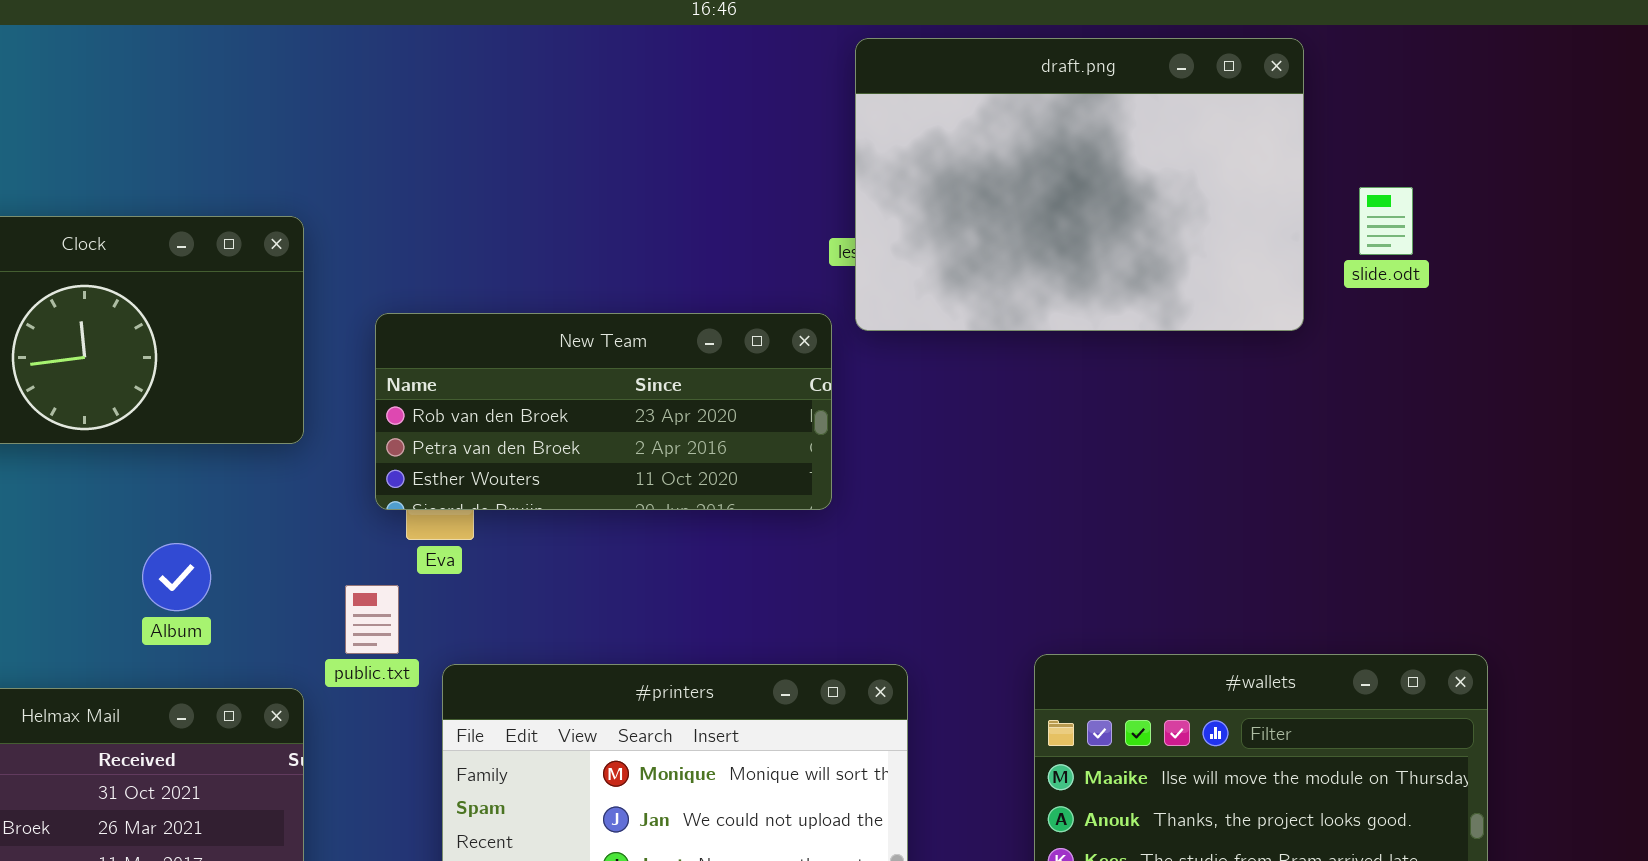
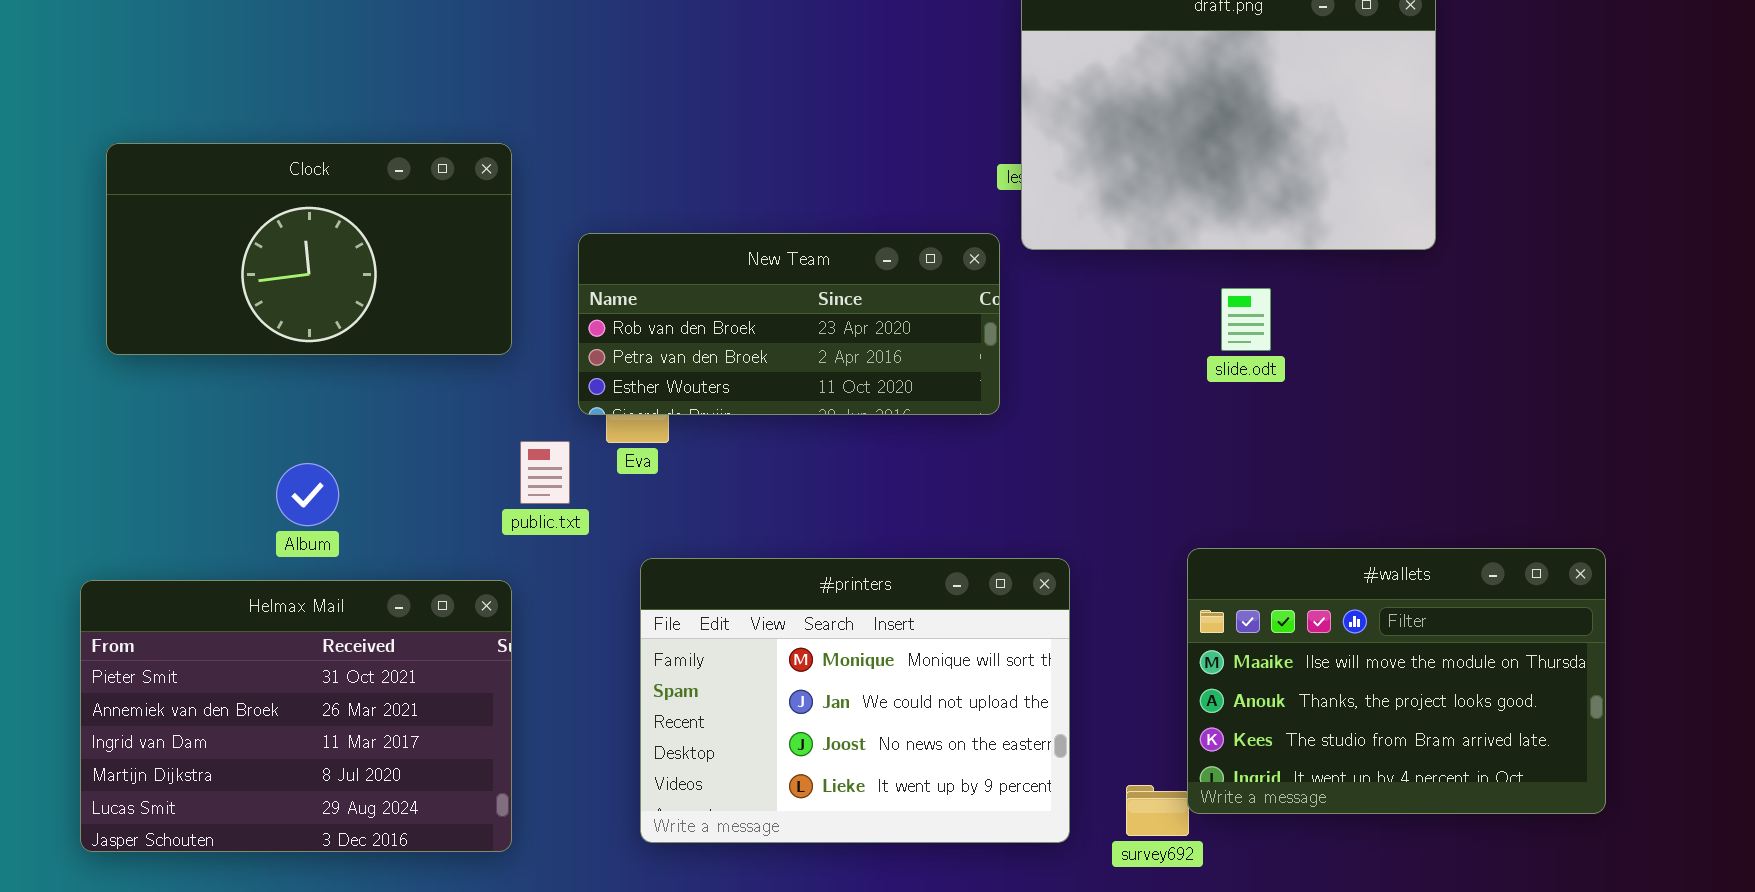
slide.odt: [1359,187,1413,255] -> [1221,288,1271,351], moved
Album: [142,543,211,611] -> [276,463,339,526], moved
public.txt: [345,585,399,654] -> [520,441,570,504], moved

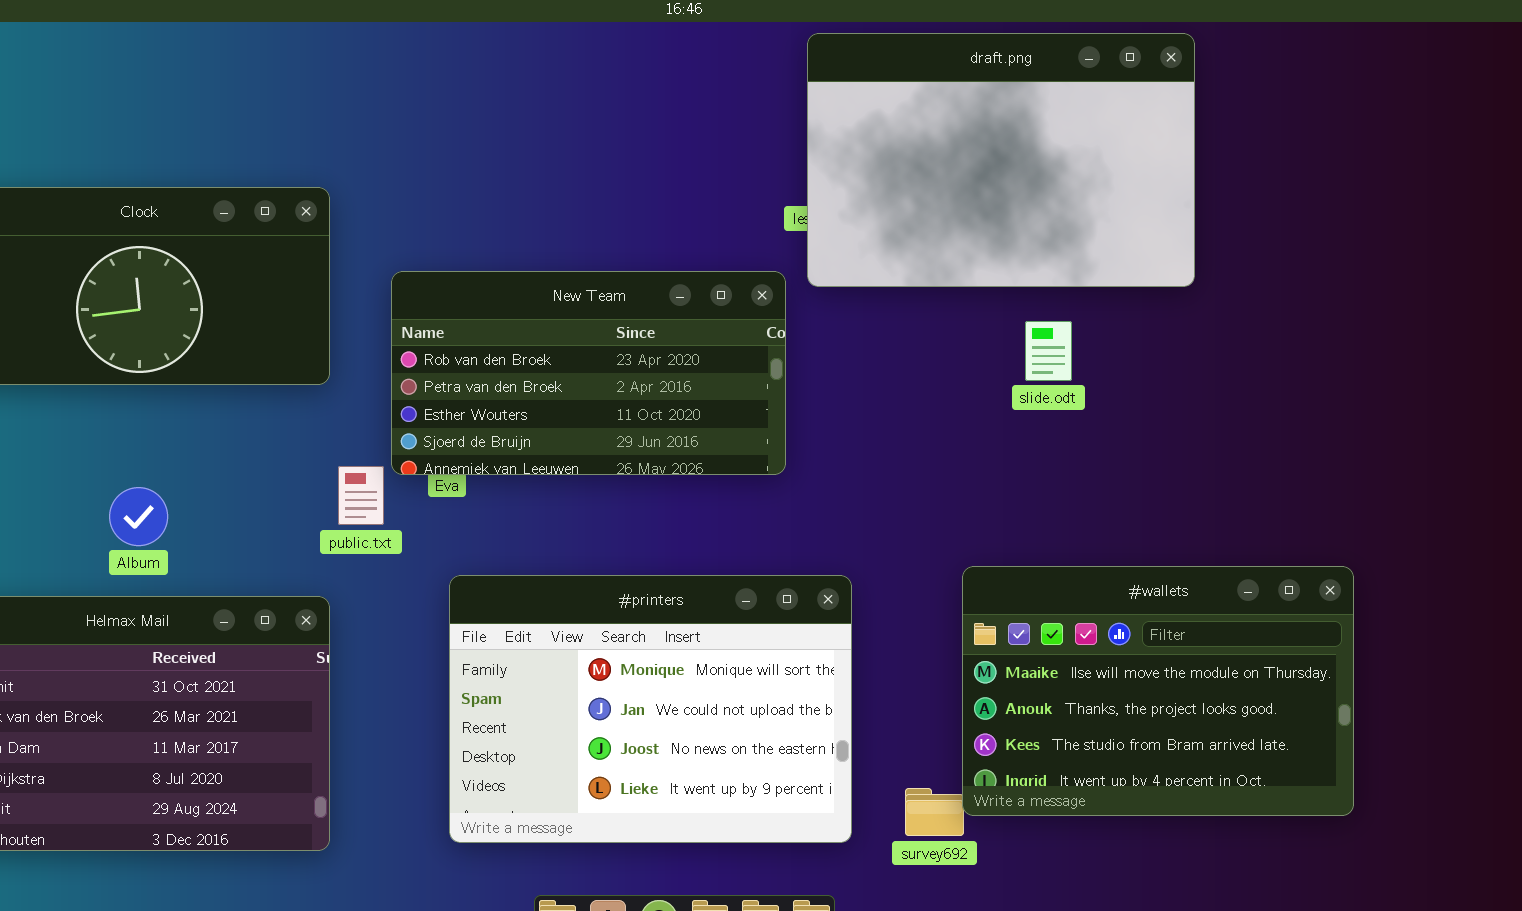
New Team: [578,233,1000,415] -> [391,271,786,475], resized
slide.odt: [1221,288,1271,351] -> [1025,321,1072,381], moved

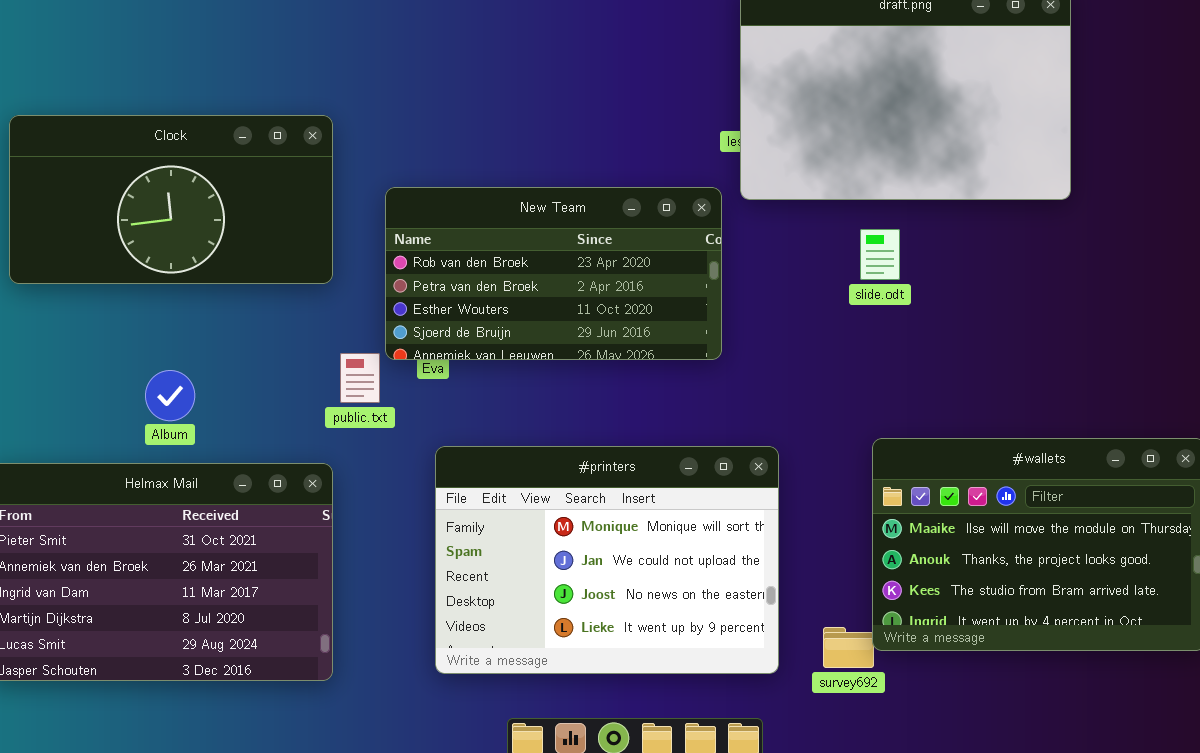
slide.odt: [1025,321,1072,381] -> [860,229,900,280], moved

